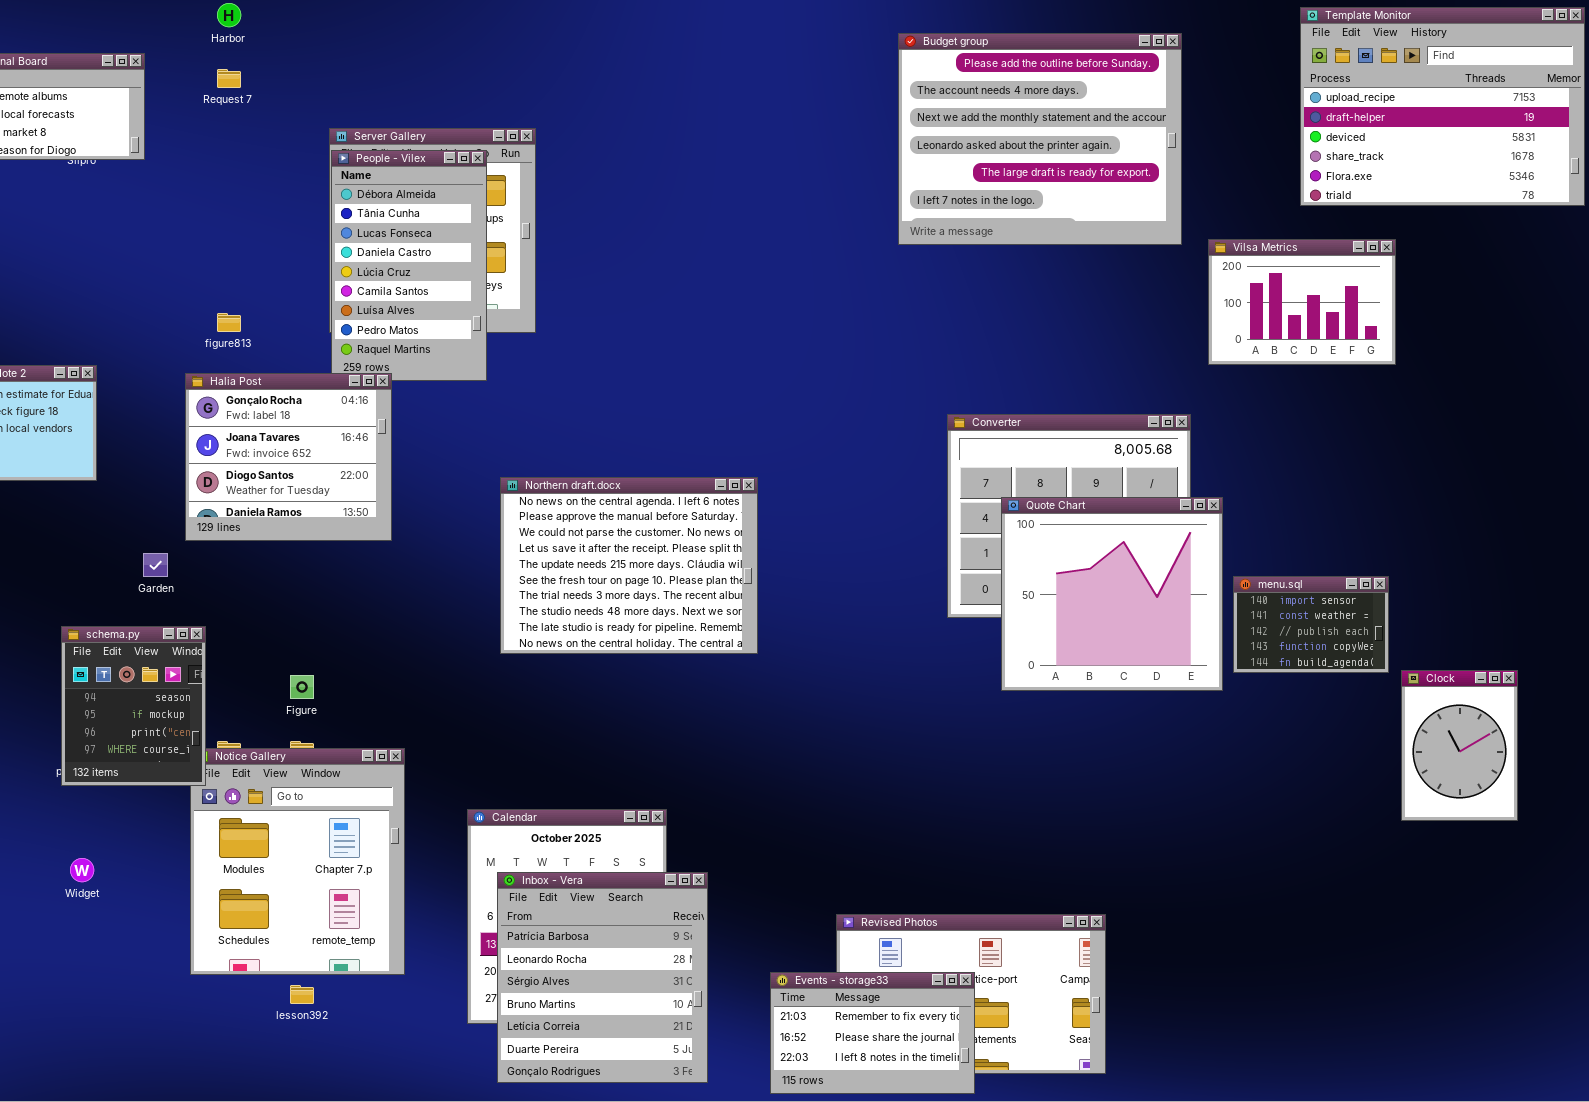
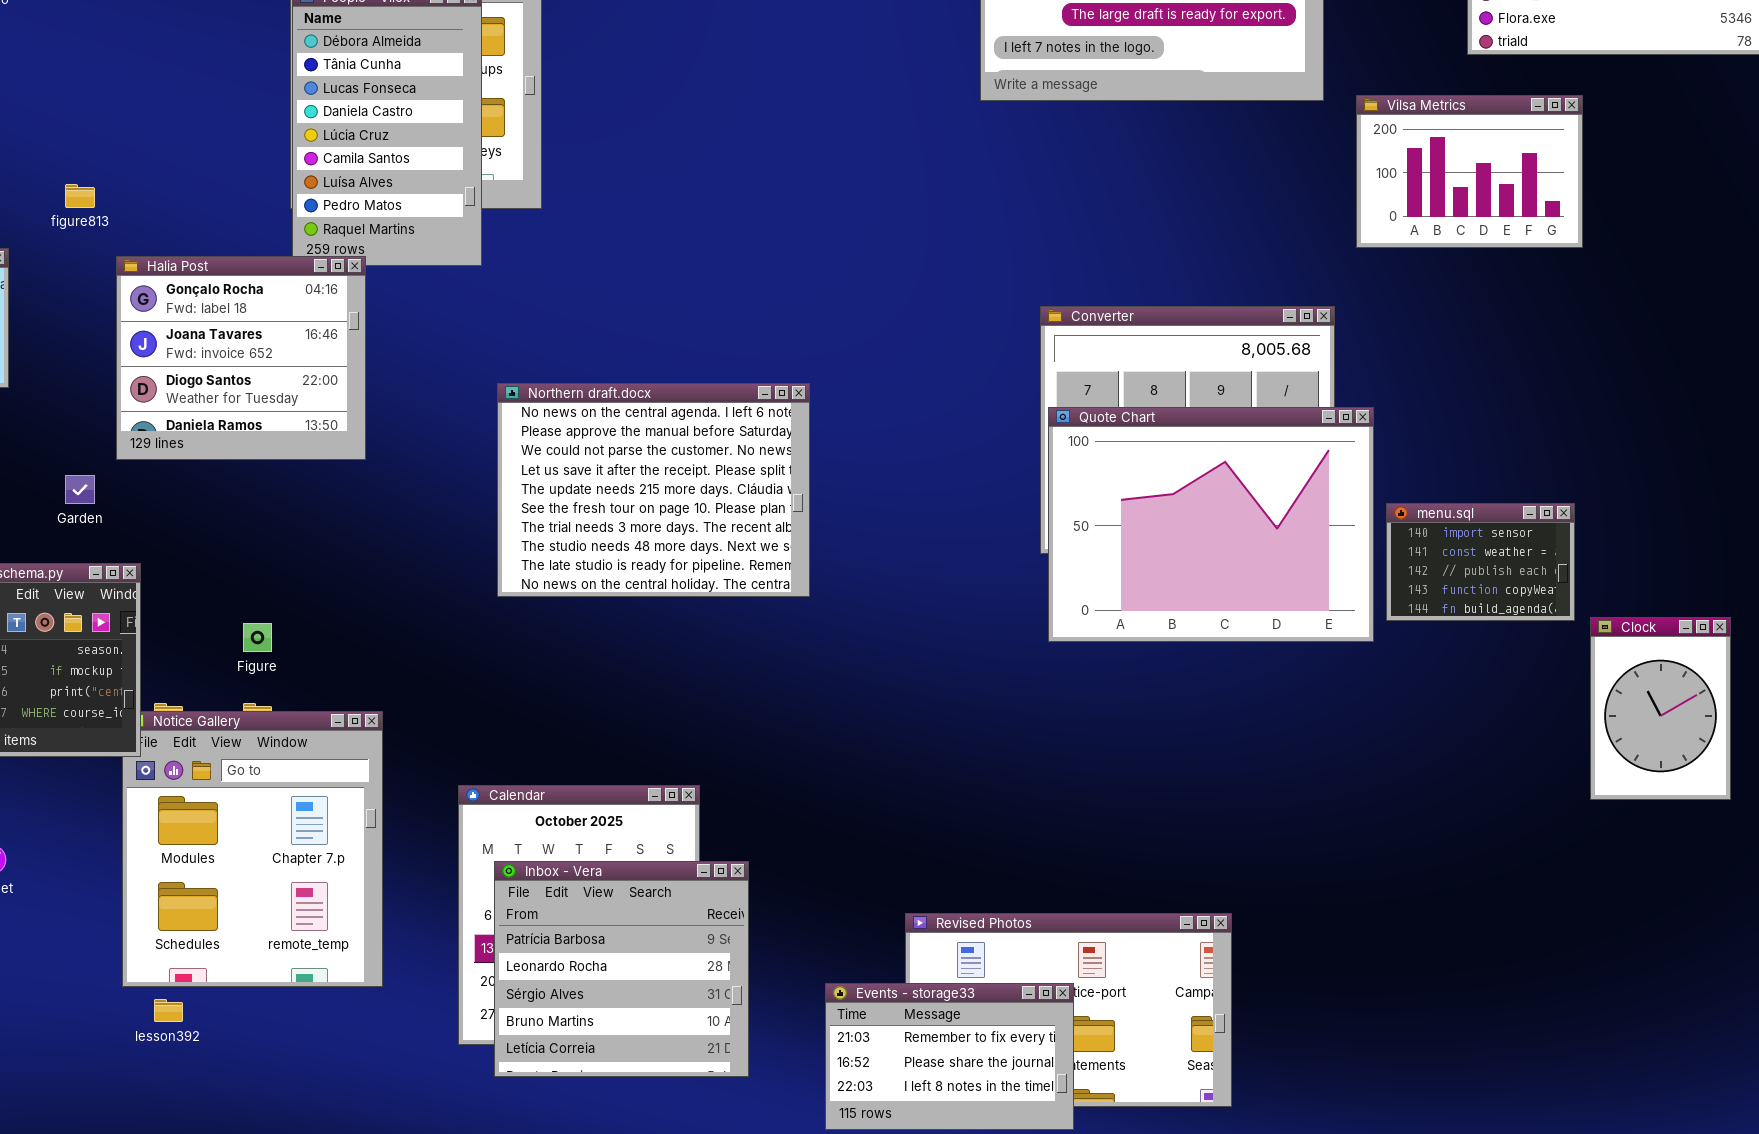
figure813: [217,313,241,332] -> [65,184,95,208], moved
Quote Chart: [1001,497,1223,691] -> [1048,407,1374,642], resized
Inbox - Vera: [497,872,708,1083] -> [494,861,749,1077], resized
lesson392: [290,985,314,1004] -> [154,999,183,1022], moved

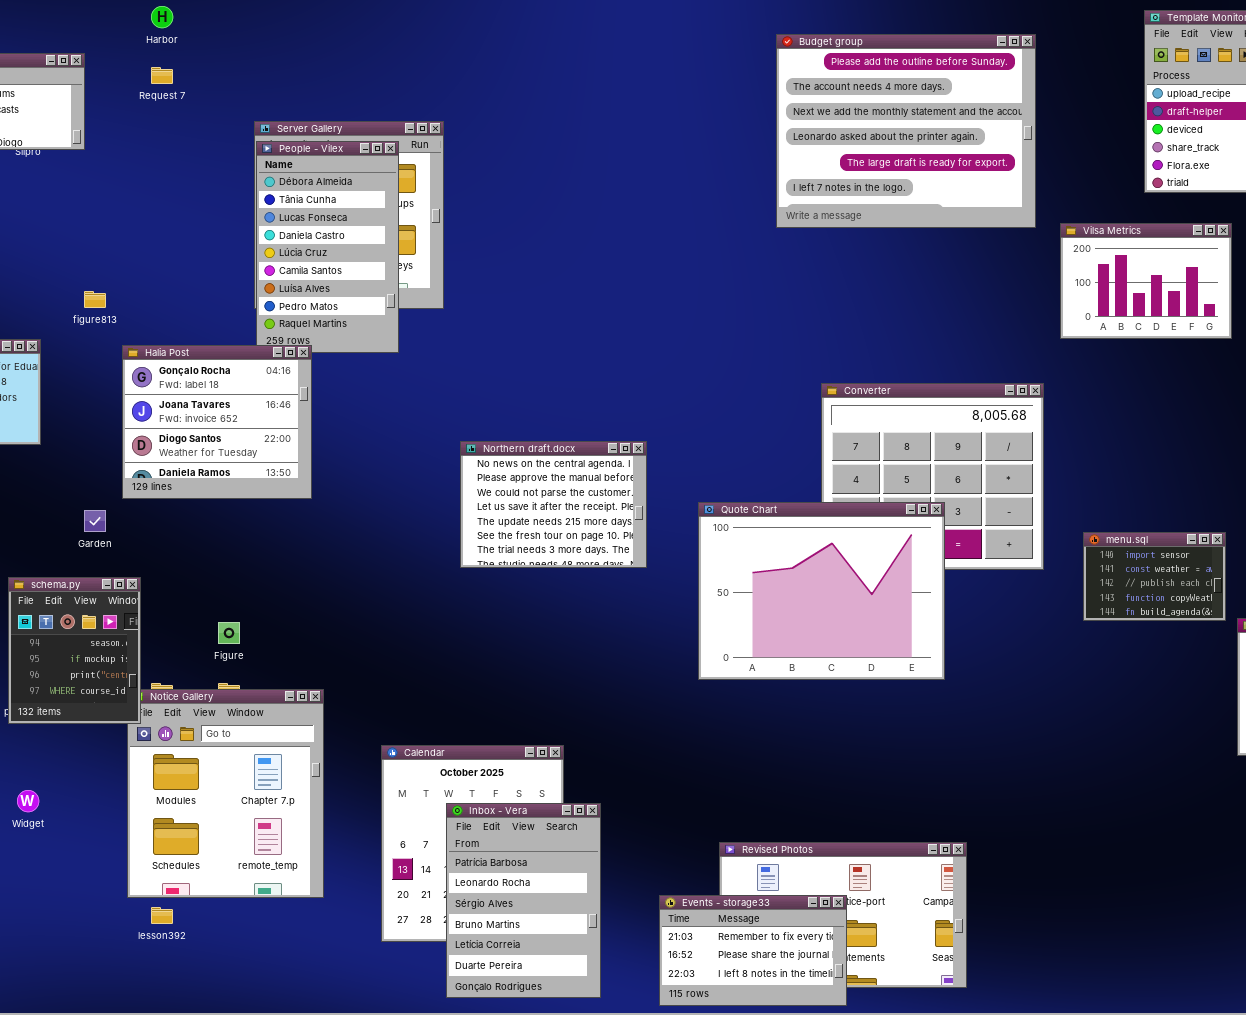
Northern draft.docx: [497,383,810,597] -> [460,441,647,568], resized
Quote Chart: [1048,407,1374,642] -> [698,502,945,680], moved
Inbox - Vera: [494,861,749,1077] -> [446,803,601,998], resized

